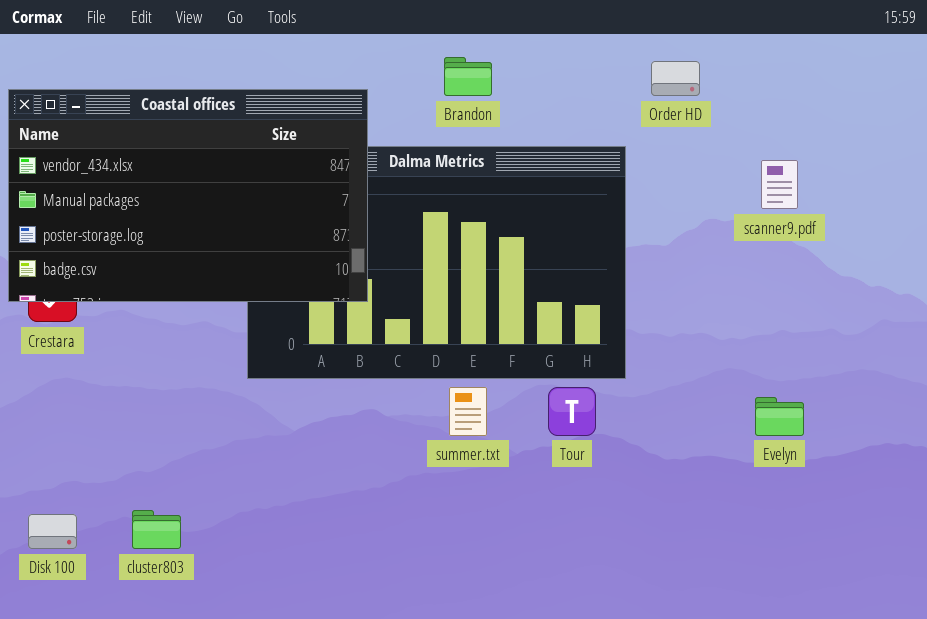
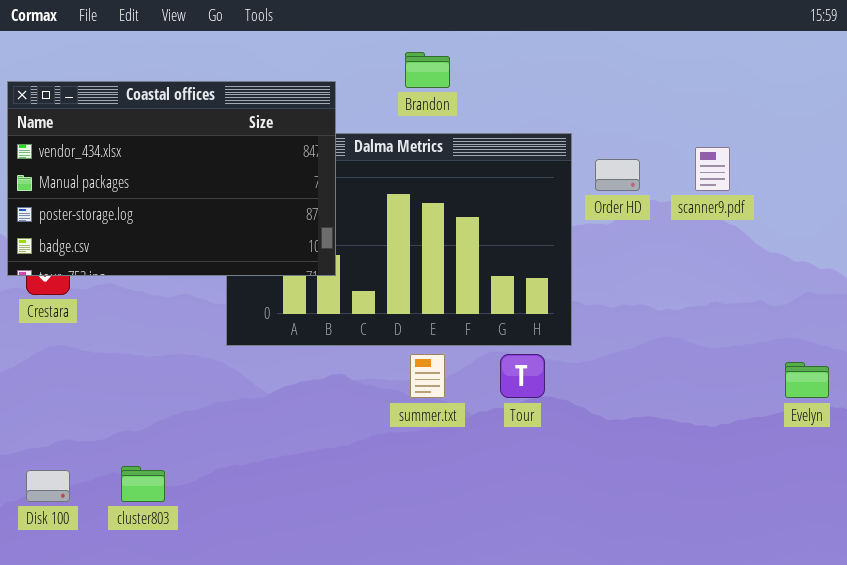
Order HD: [651,61,700,96] -> [595,159,640,191], moved
Evelyn: [755,397,804,436] -> [785,362,829,398], moved

